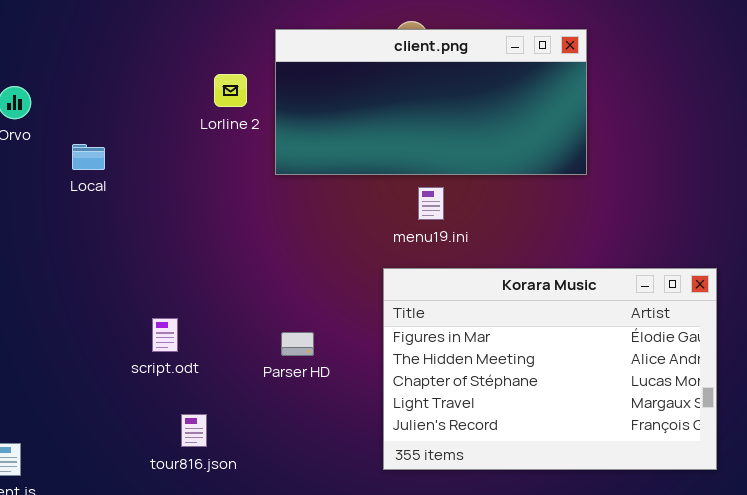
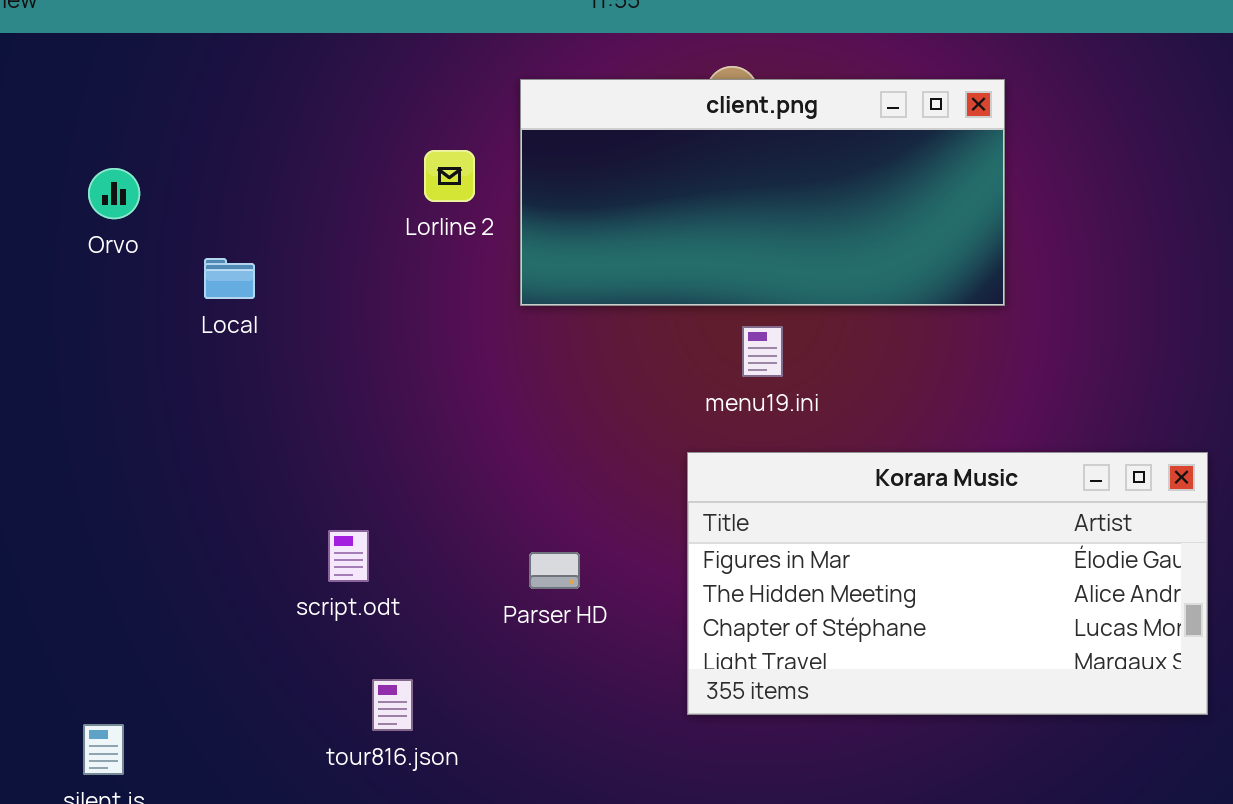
Korara Music: [383,268,717,470] -> [687,452,1208,715], resized

